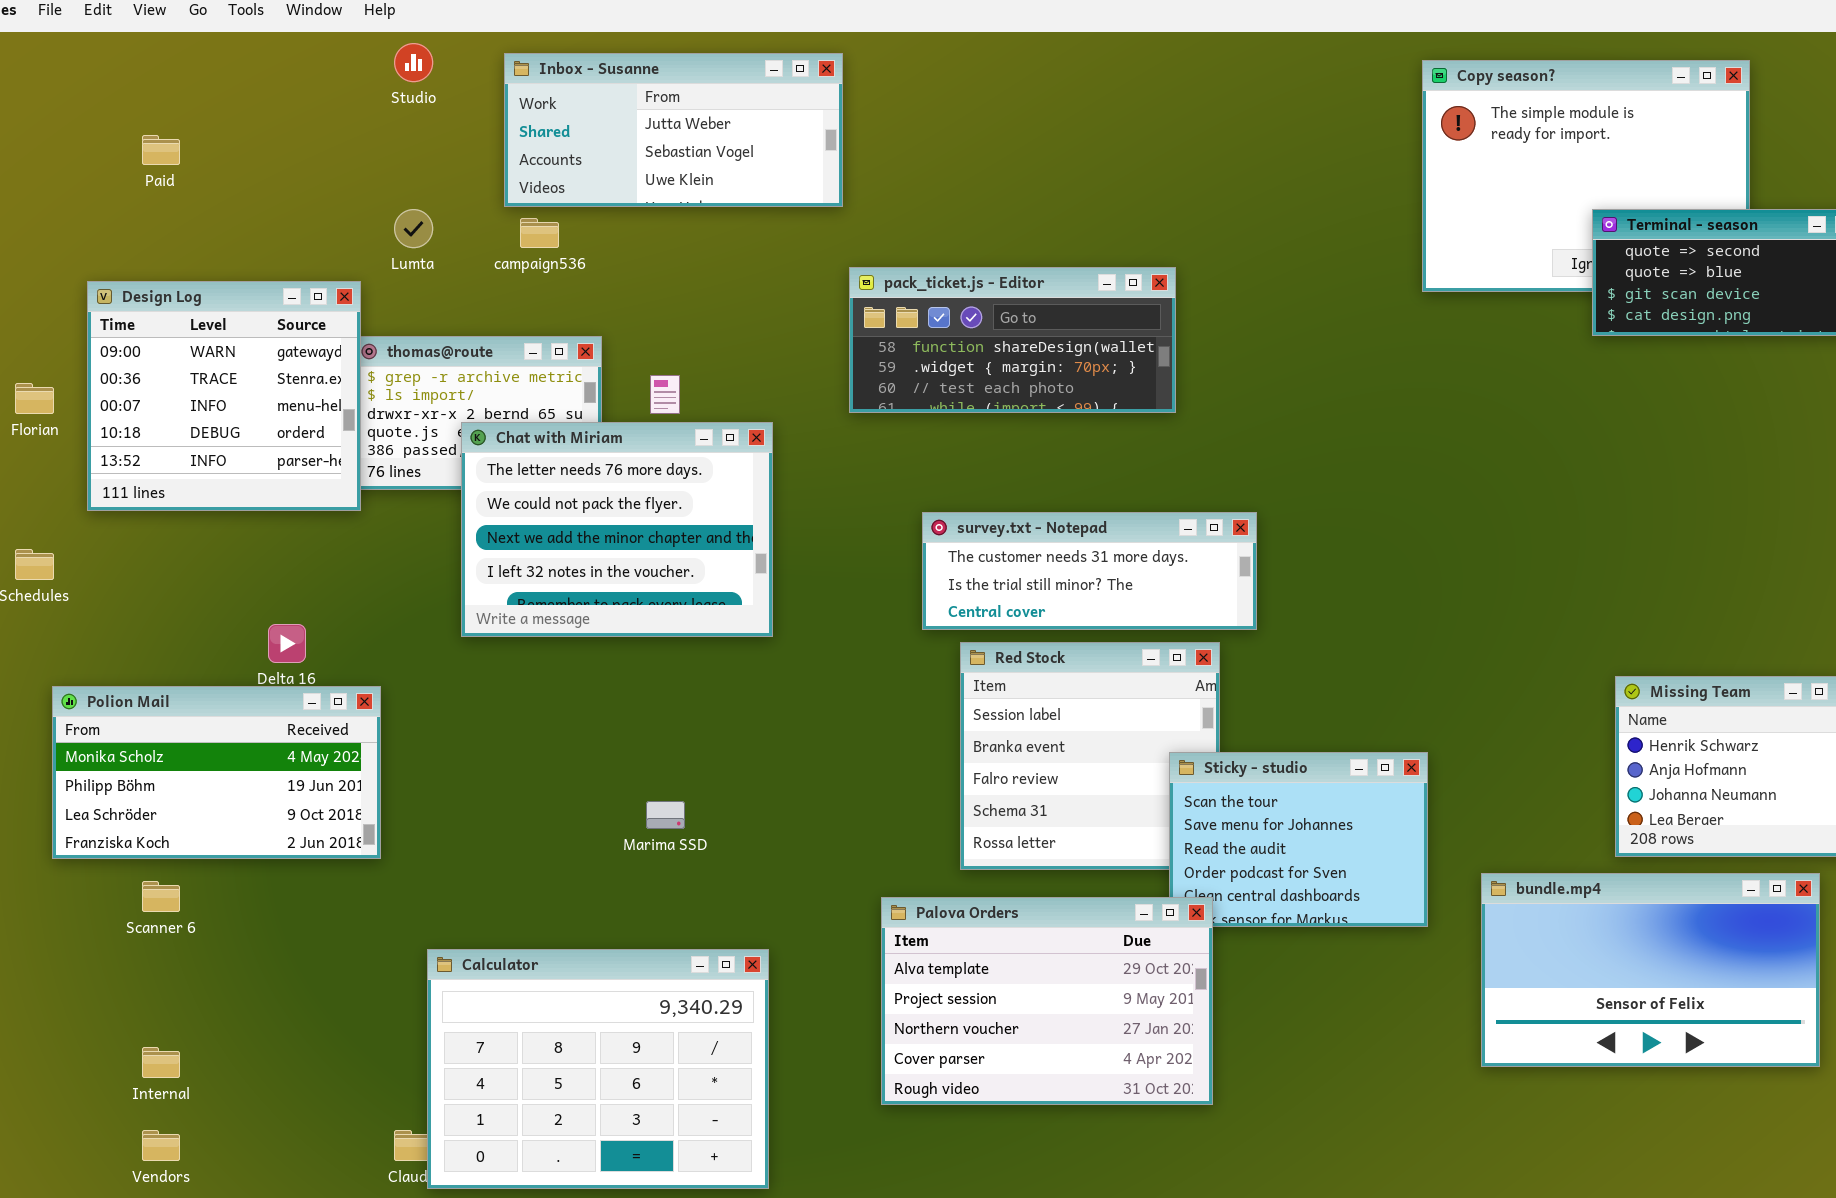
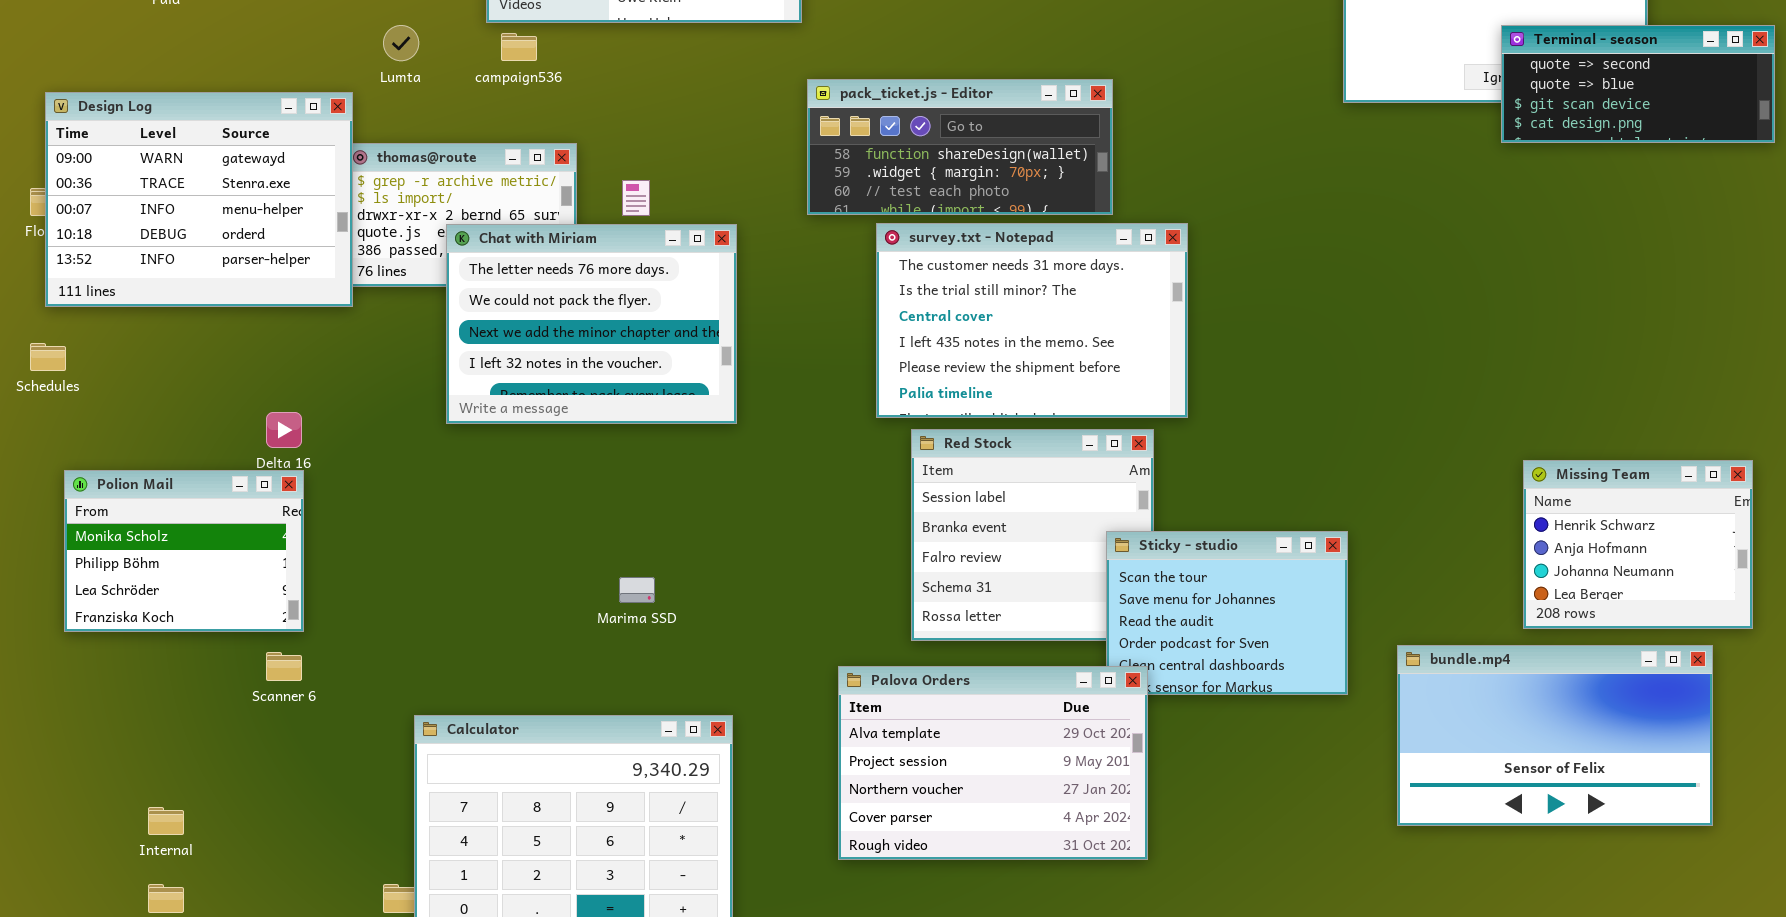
Design Log: [87,281,361,511] -> [45,92,353,307], resized
survey.txt - Notepad: [922,512,1257,630] -> [876,223,1188,418], resized
Polion Mail: [52,686,381,859] -> [64,470,304,632], resized
Scanner 6: [142,881,180,912] -> [266,652,302,681], moved

